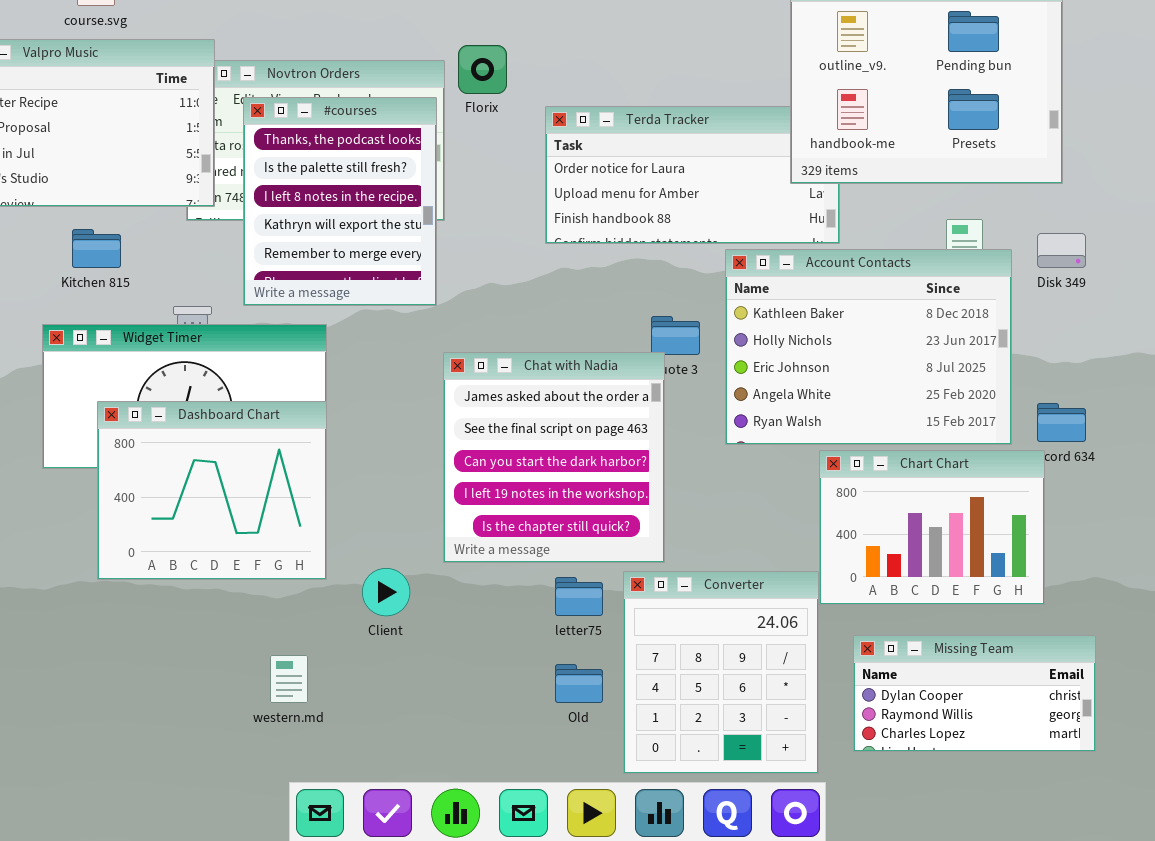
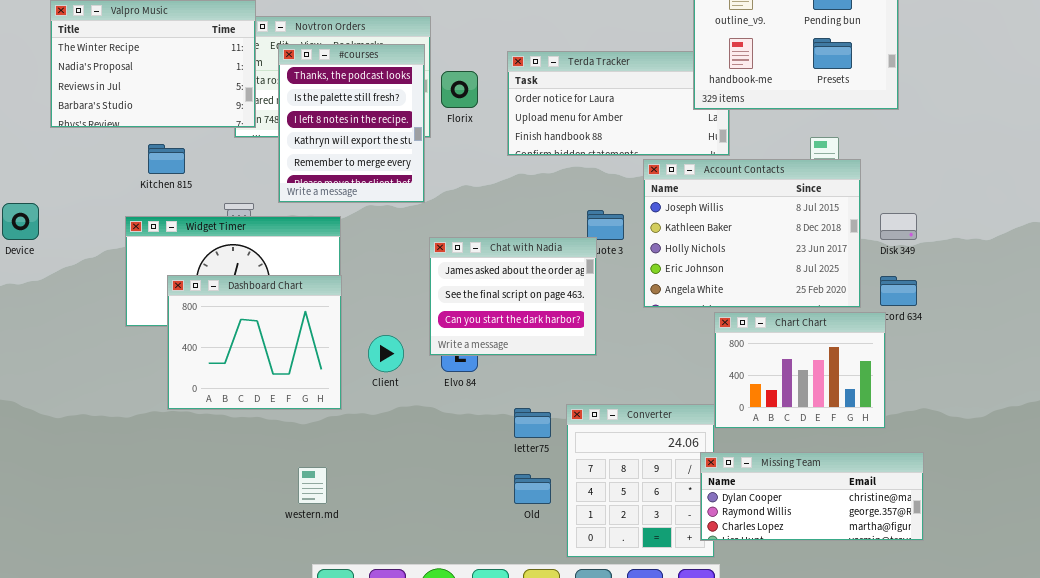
Florix: [458,45,507,94] -> [441,71,478,108], moved
Disk 349: [1037,233,1086,268] -> [880,213,917,240], moved
Account Contacts: [725,249,1012,445] -> [643,159,861,308], scrolled up 1 row
Chat with Nadia: [443,352,665,563] -> [429,237,597,356], resized
Client: [362,568,410,616] -> [368,335,404,372], moved
Missing Team: [853,635,1096,752] -> [700,452,924,541], resized

